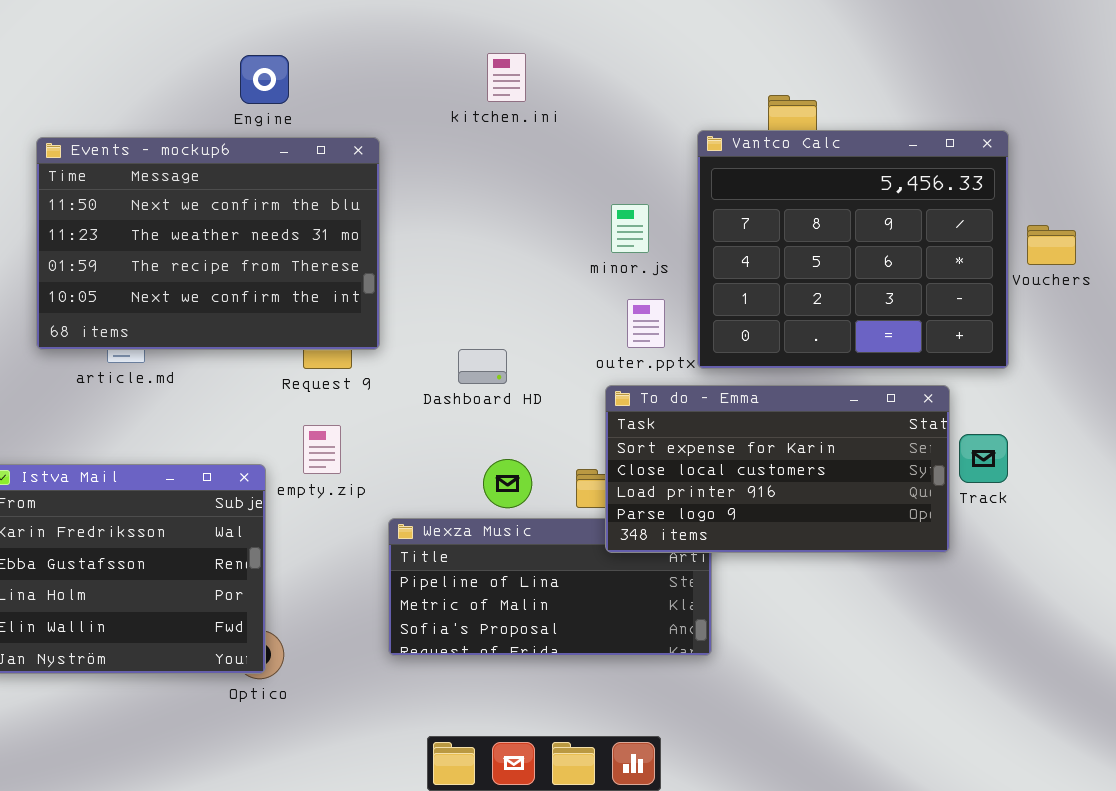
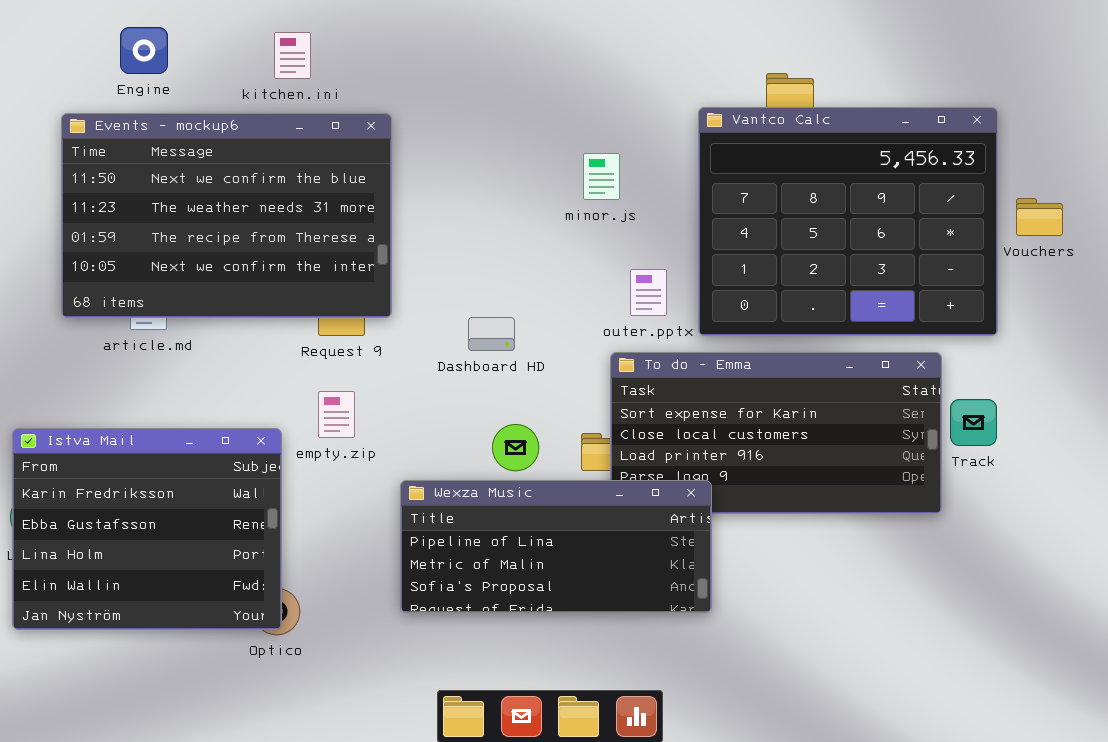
kitchen.ini: [487,53,526,102] -> [274,32,311,79], moved
Engine: [240,55,289,104] -> [120,27,168,74], moved
minor.js: [611,204,649,253] -> [583,153,620,200], moved
Wexza Music: [388,518,712,656] -> [400,480,712,613], raised

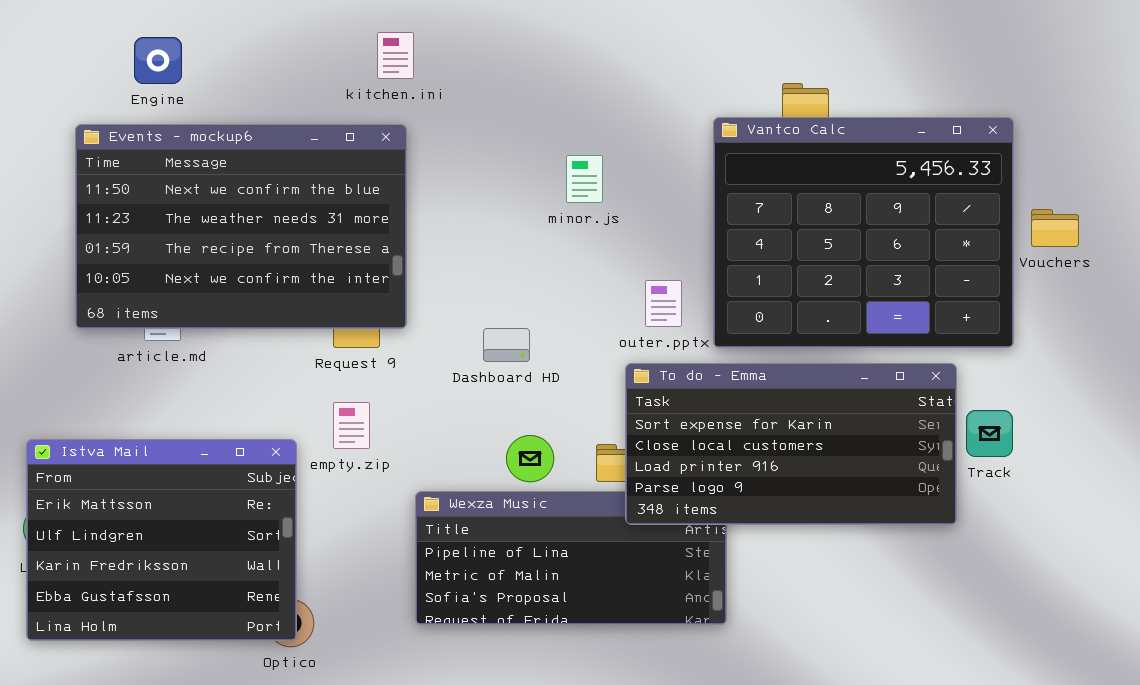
kitchen.ini: [274,32,311,79] -> [377,32,414,79], moved
minor.js: [583,153,620,200] -> [566,155,603,203], moved
To do - Emma: [610,352,942,514] -> [625,363,957,525], raised
Istva Mail: [12,428,282,630] -> [26,439,297,641], scrolled up 2 rows

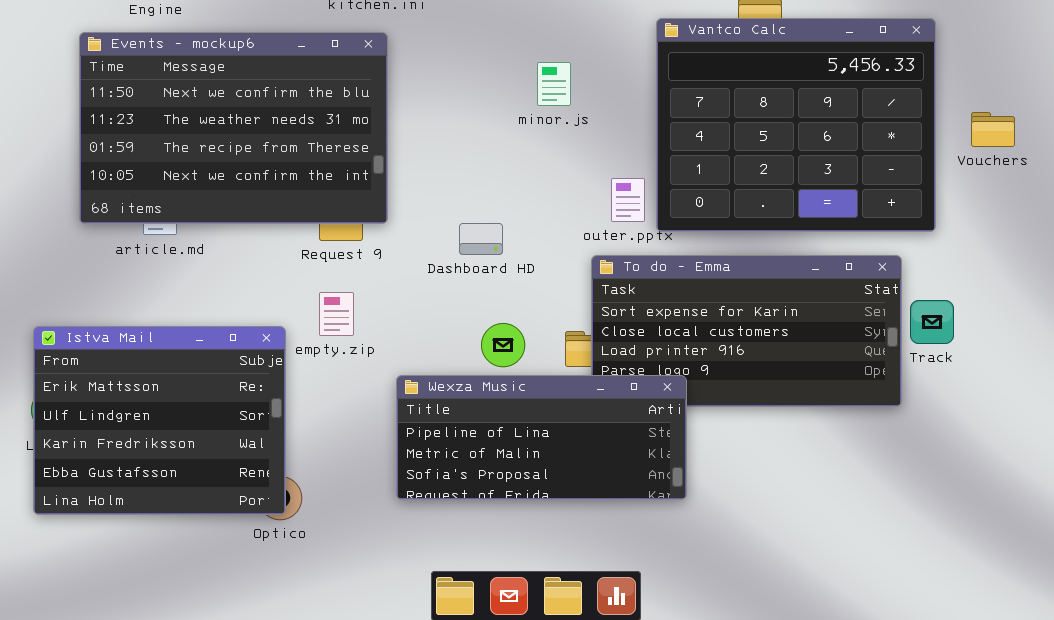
Vantco Calc: [713,117,1014,348] -> [656,18,936,232], moved
Wexza Music: [415,491,727,625] -> [396,375,687,500], raised

